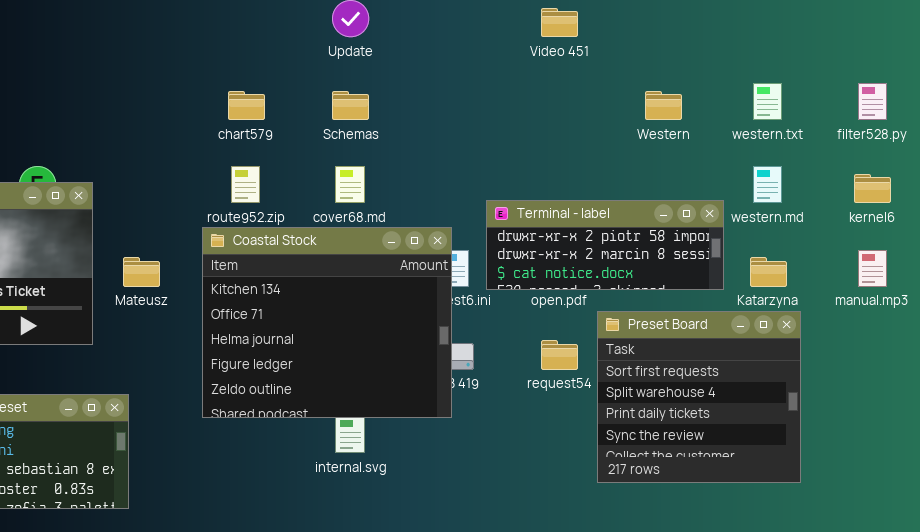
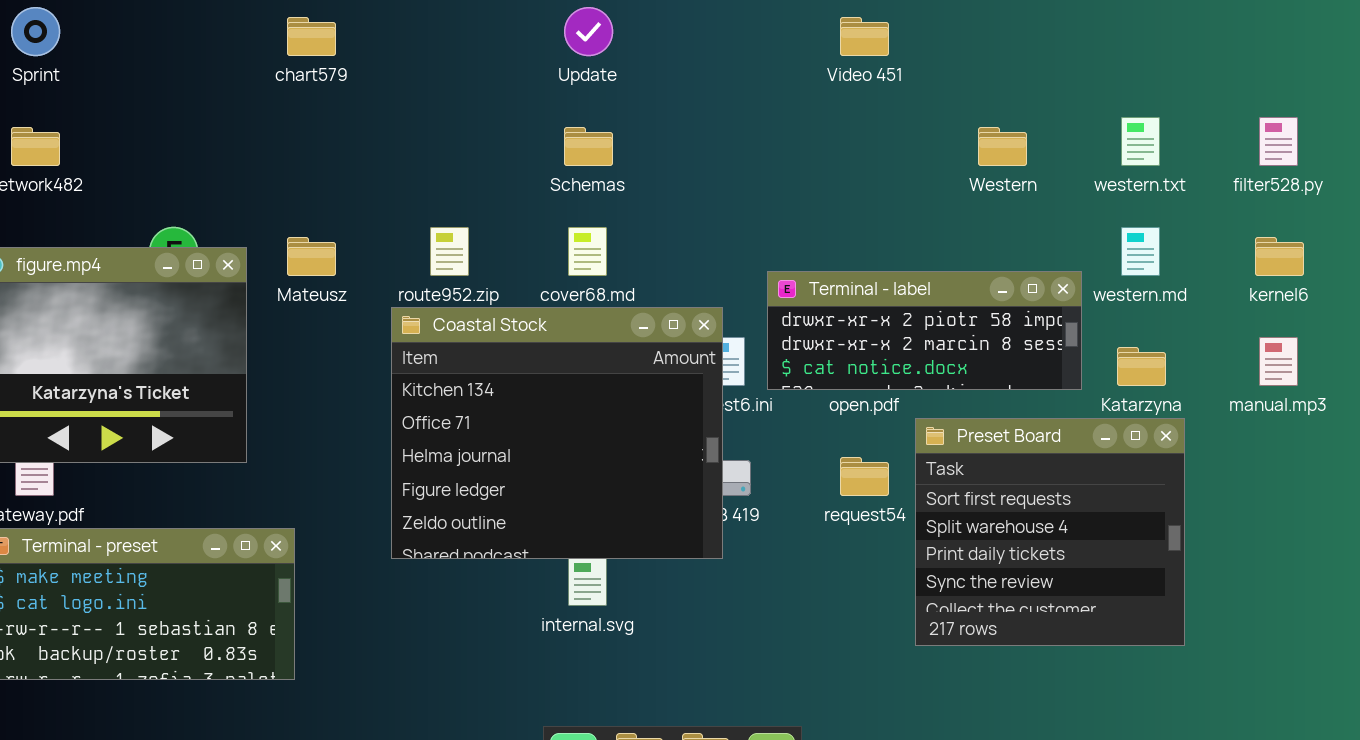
chart579: [228,91,265,120] -> [287,17,336,56], moved
Mateusz: [123,257,160,287] -> [287,237,336,276], moved

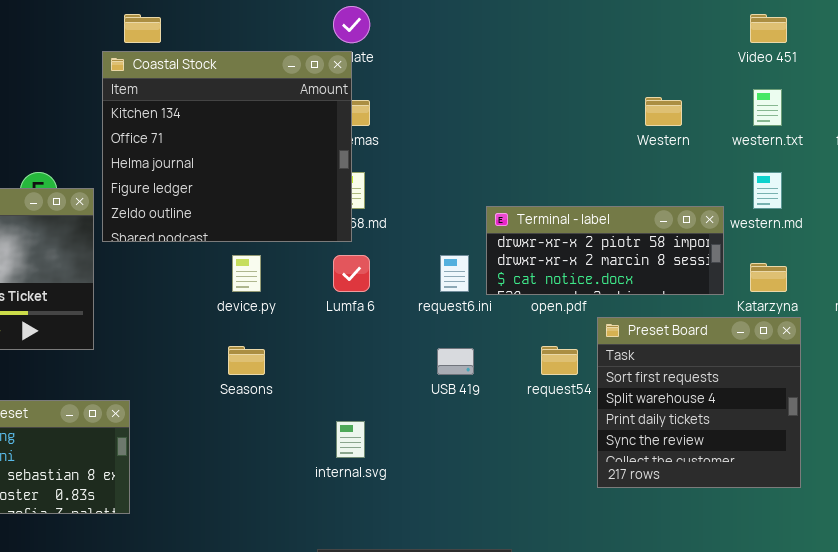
Video 451: [840,17,889,56] -> [750,14,787,43], moved
Coastal Stock: [391,307,723,559] -> [102,51,352,242], moved

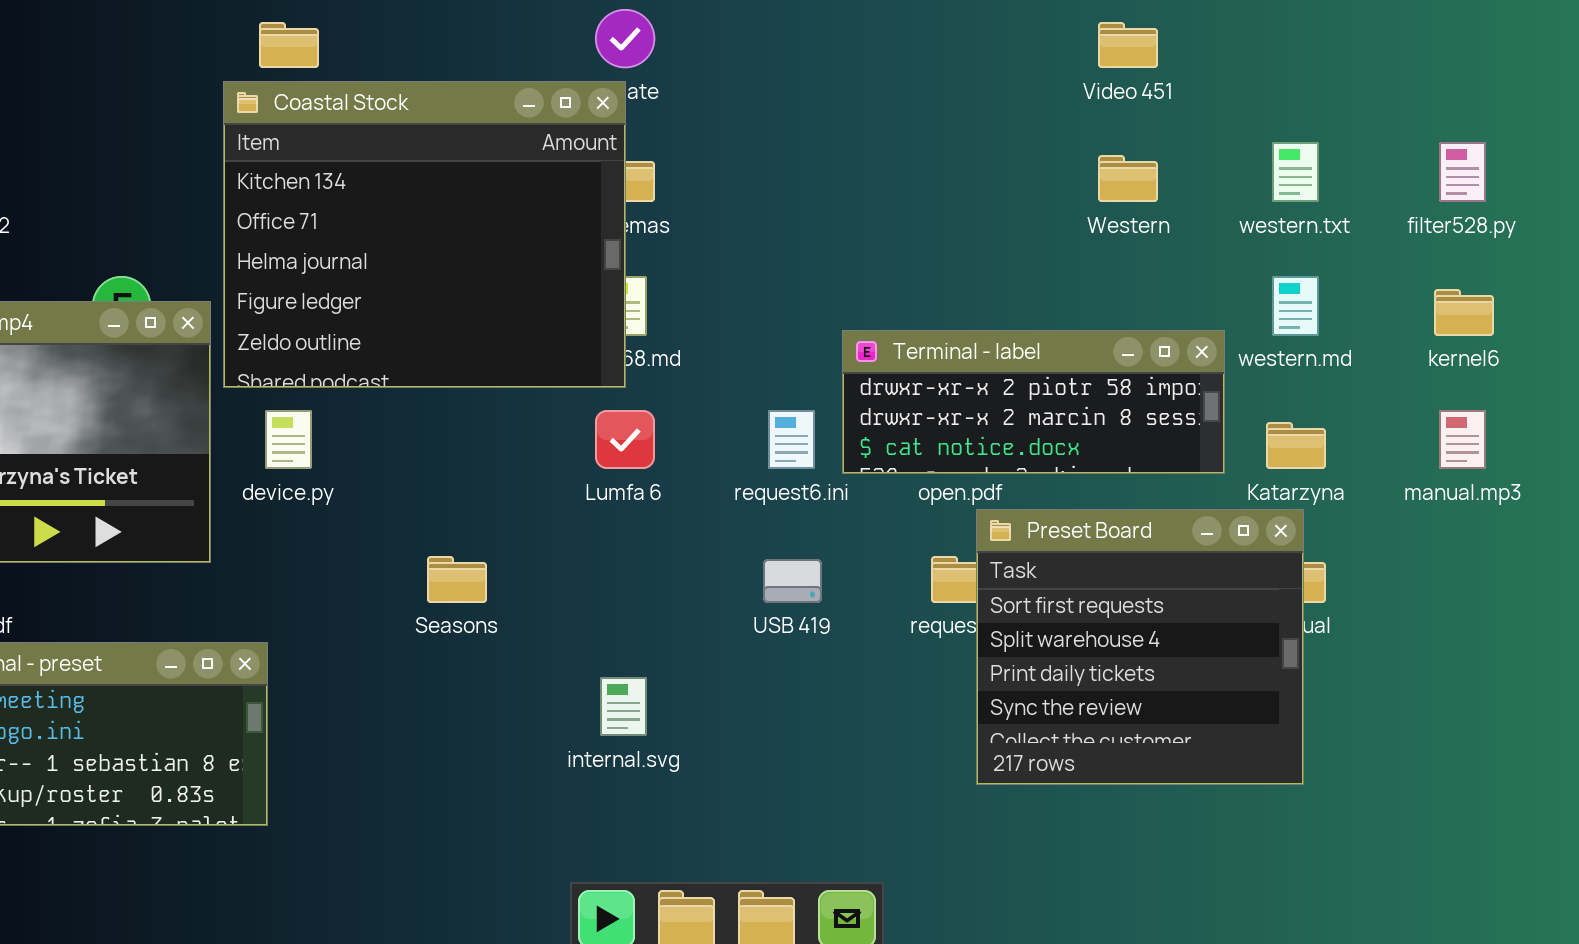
Video 451: [750,14,787,43] -> [1098,22,1158,68], moved
device.py: [232,255,261,292] -> [265,410,312,469], moved
Preset Board: [597,317,801,488] -> [976,509,1304,785], moved

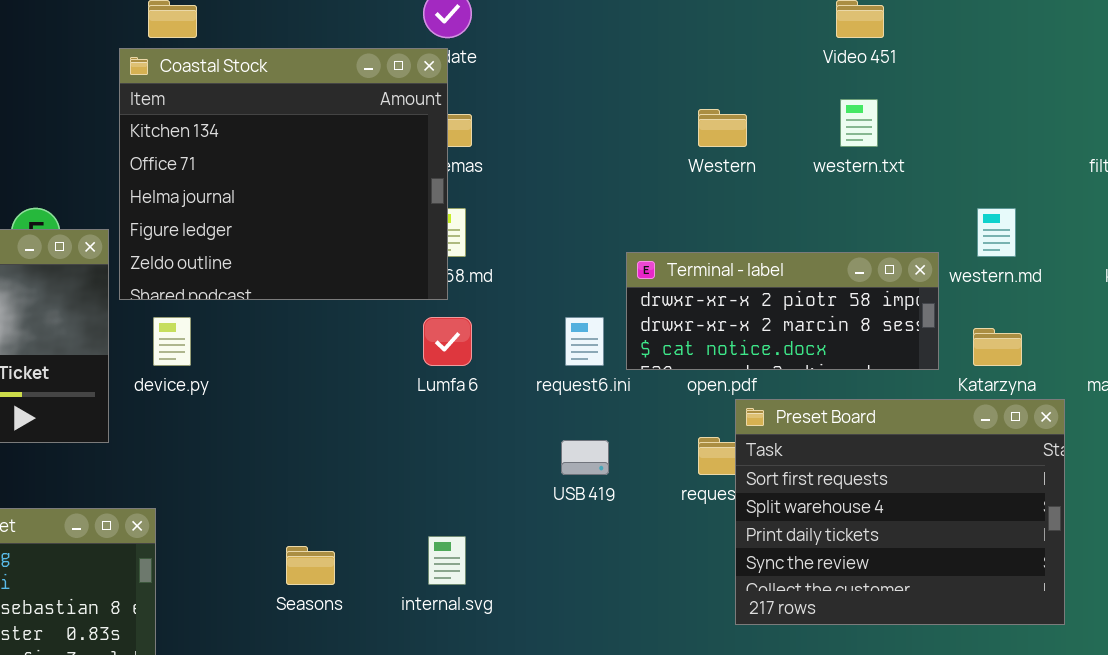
western.txt: [1272,142,1319,202] -> [840,99,878,147], moved
Western: [1098,155,1158,202] -> [698,109,747,147], moved
Preset Board: [976,509,1304,785] -> [735,399,1065,625], resized
Seasons: [427,556,487,603] -> [286,546,335,585], moved

